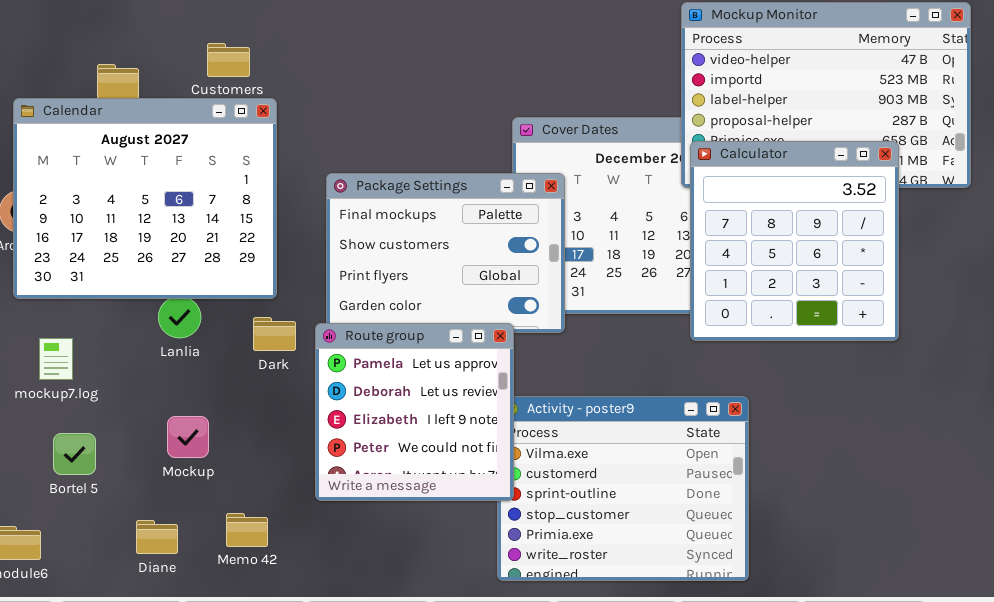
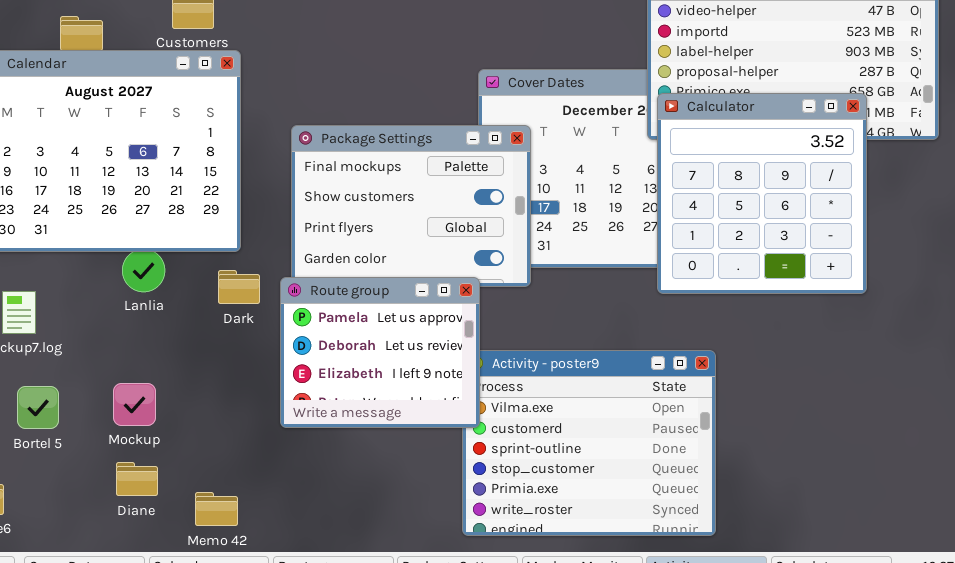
Route group: [315,323,514,501] -> [280,277,480,428], resized
Mockup: [167,416,209,458] -> [113,383,156,426], moved
Memo 42: [226,513,268,547] -> [195,492,238,526], moved
Diane: [136,520,178,554] -> [116,462,158,496], moved

